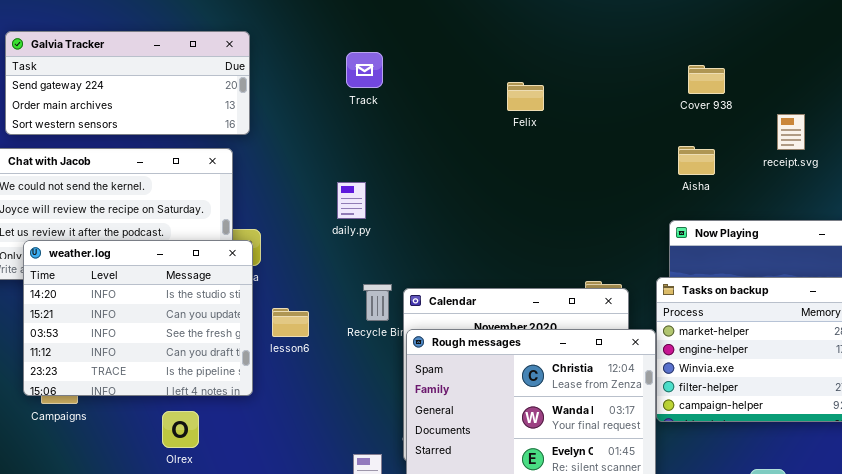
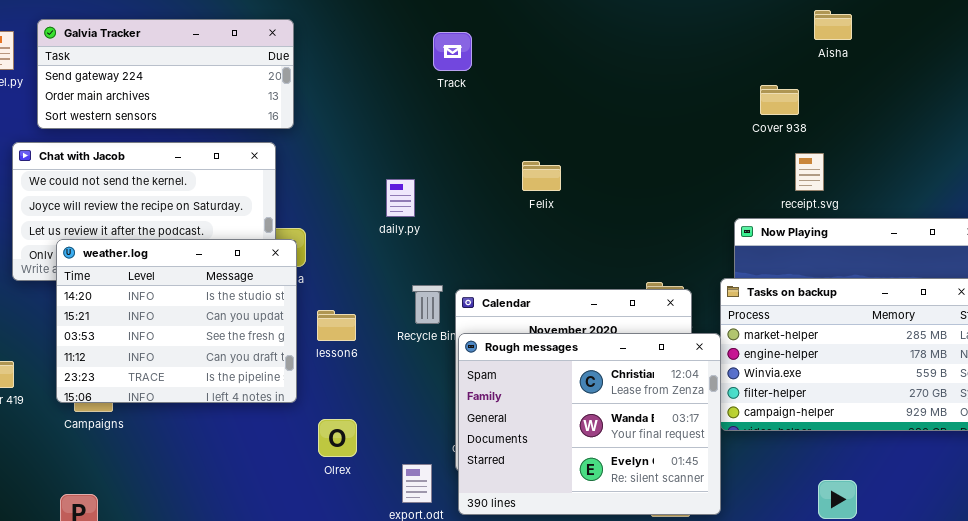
Track: [346,52,383,88] -> [433,32,472,71], moved
Cover 938: [688,65,725,94] -> [760,85,799,115], moved
Felix: [507,82,544,111] -> [522,161,561,191], moved
receipt.svg: [777,114,805,150] -> [795,153,824,191], moved
Aisha: [678,146,715,175] -> [814,10,852,40], moved
Olrex: [162,411,199,448] -> [318,419,357,457], moved

